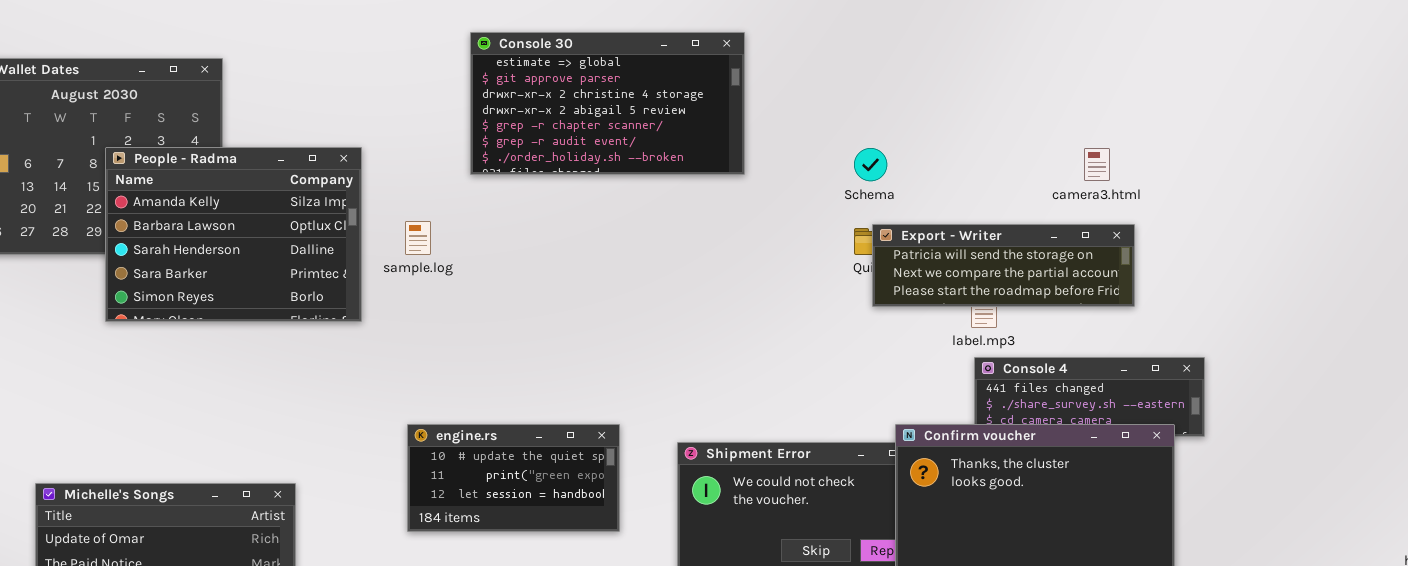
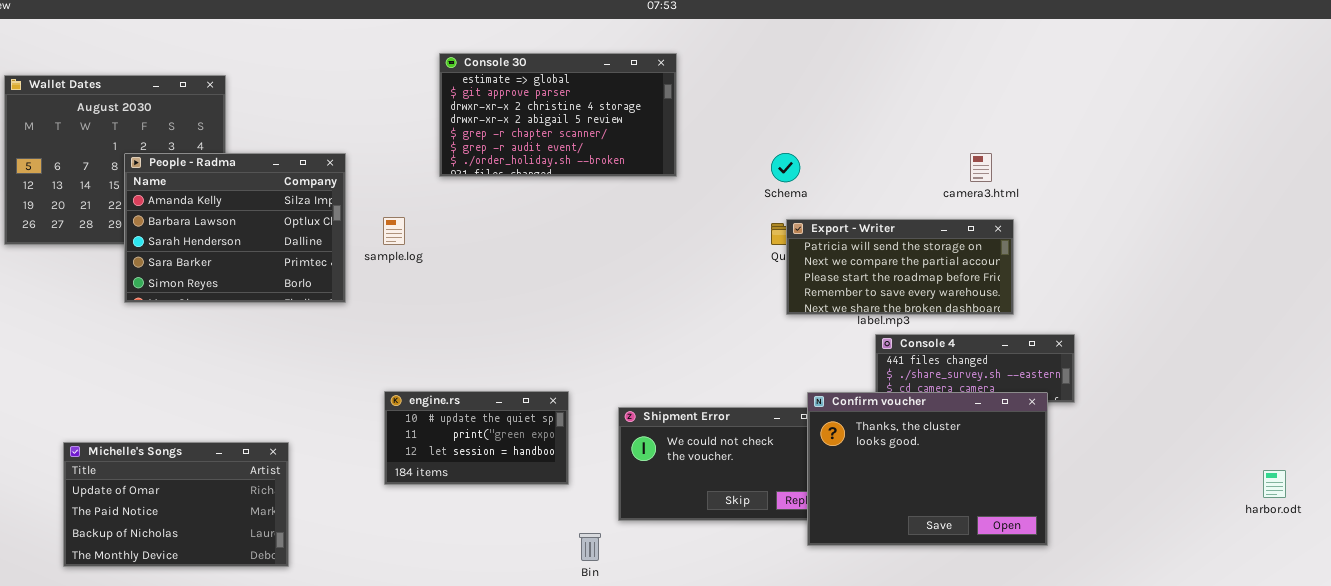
Export - Writer: [872,224,1135,307] -> [786,219,1014,315], resized

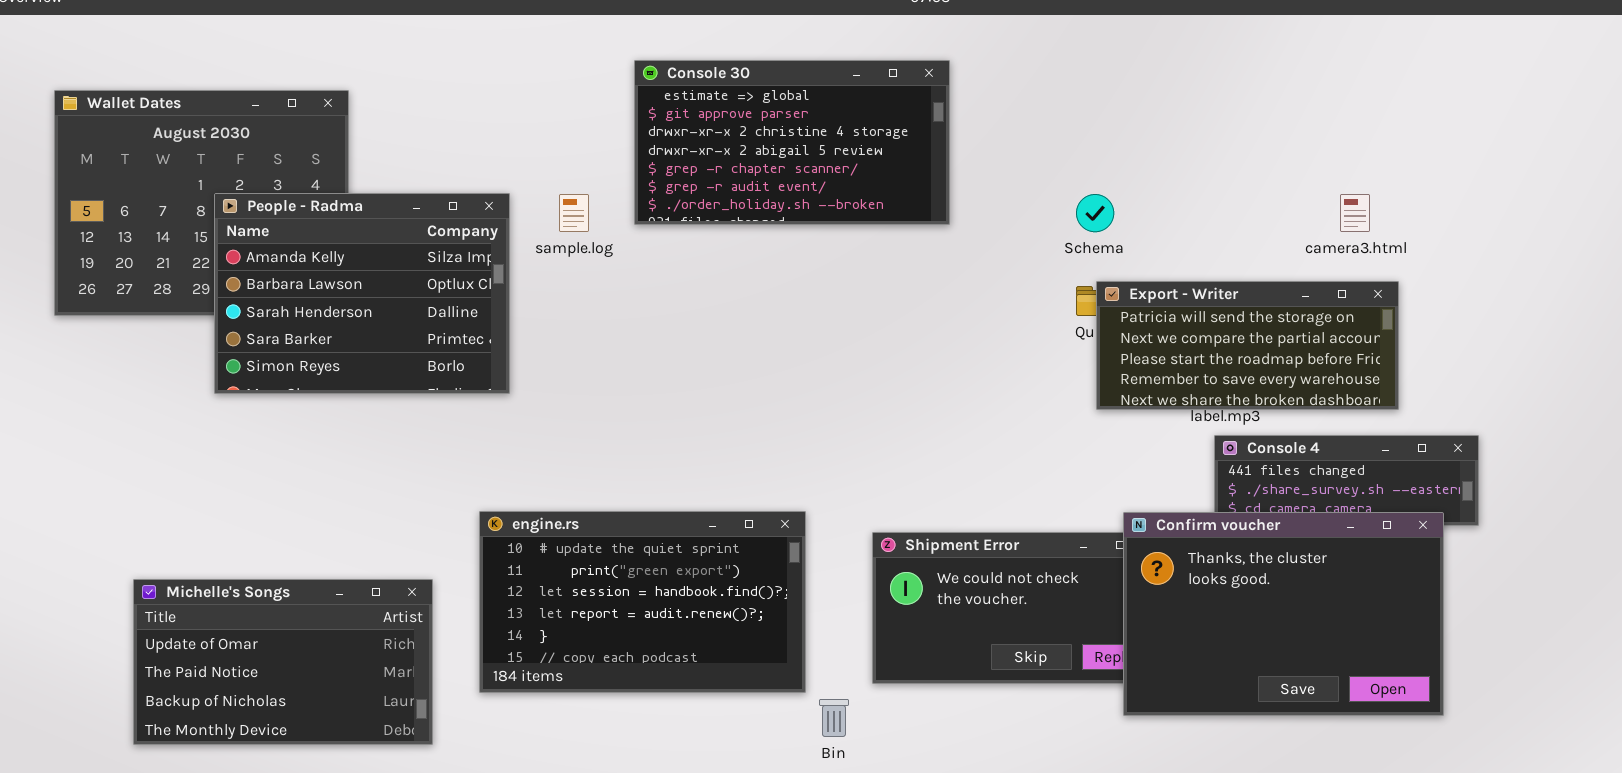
sample.log: [383,217,405,245] -> [559,194,589,232], moved
engine.rs: [384,391,569,485] -> [479,511,806,693], resized

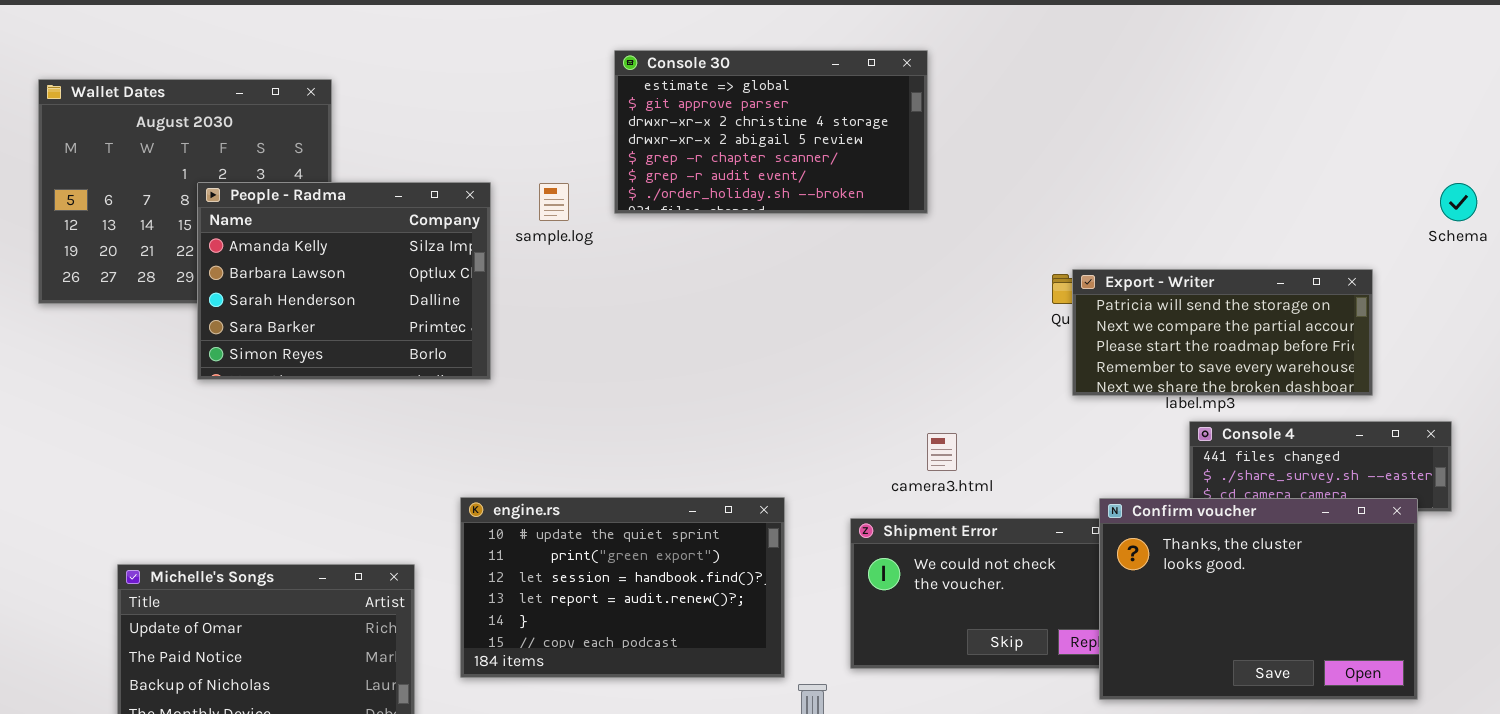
Schema: [1076,194,1114,232] -> [1440,183,1477,221], moved
camera3.html: [1340,194,1370,232] -> [927,433,957,471], moved

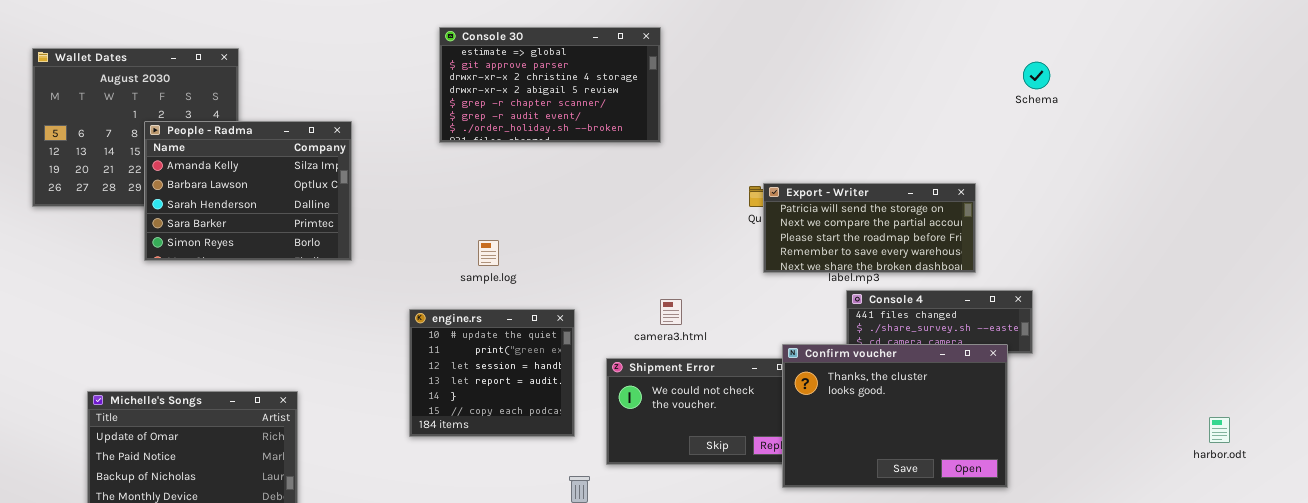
sample.log: [539,183,569,221] -> [478,240,499,266], moved
Schema: [1440,183,1477,221] -> [1023,62,1050,89], moved
engine.rs: [460,497,785,678] -> [409,309,575,437], moved, resized

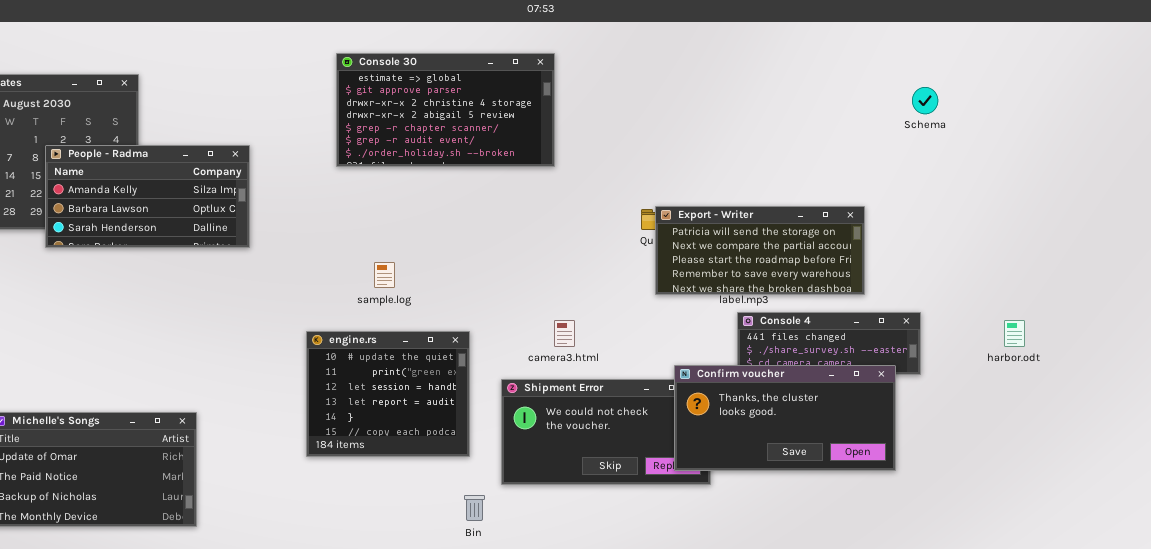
People - Radma: [144,121,352,261] -> [45,145,250,248], resized
Confirm voucher: [782,344,1008,488] -> [674,365,896,471], resized
harbor.odt: [1209,417,1230,443] -> [1004,320,1025,347], moved

